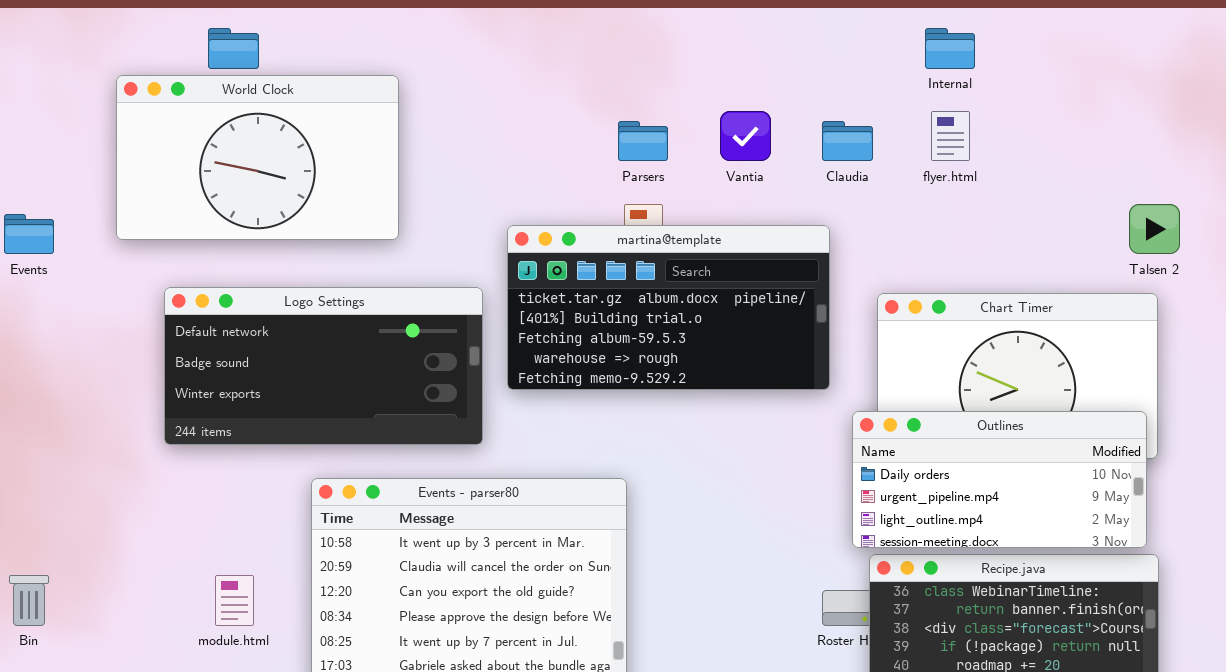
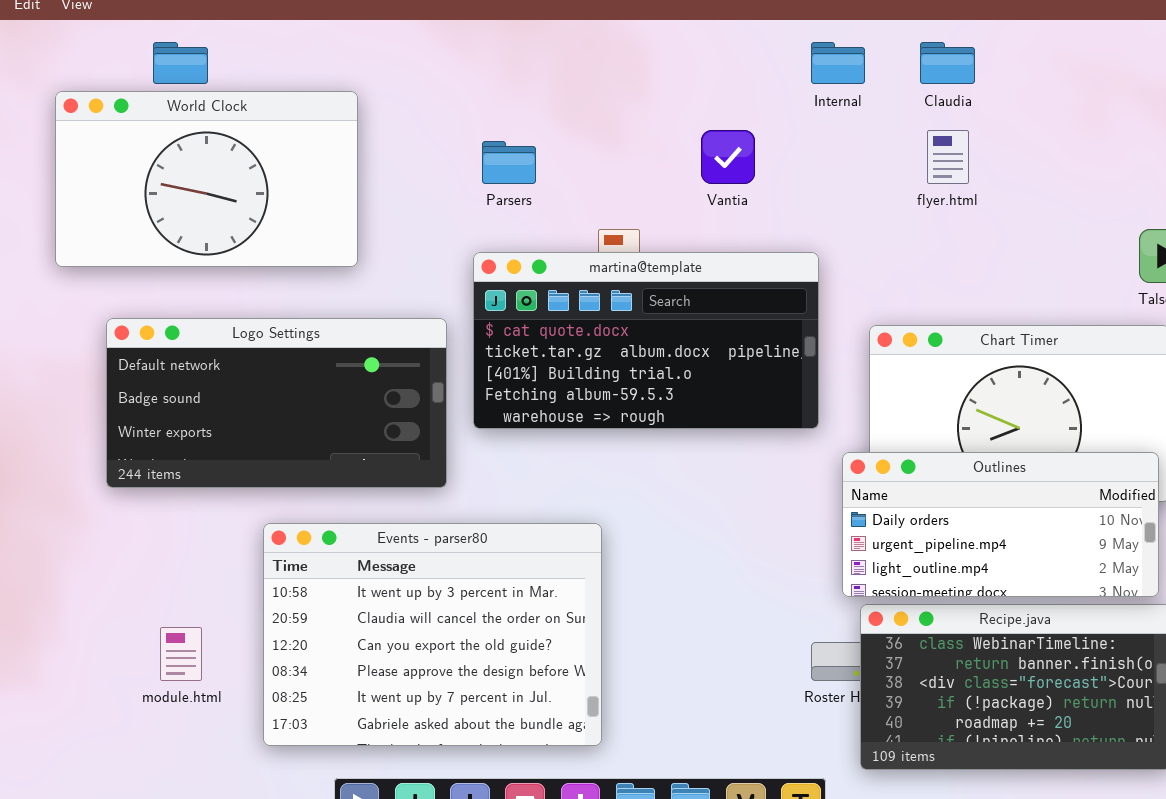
Internal: [925,28,975,69] -> [811,42,865,84], moved
Parsers: [618,121,668,161] -> [482,141,536,184], moved
Claudia: [822,121,873,161] -> [920,42,975,84], moved
martina@template: [507,225,830,390] -> [473,252,819,429], scrolled up 1 row

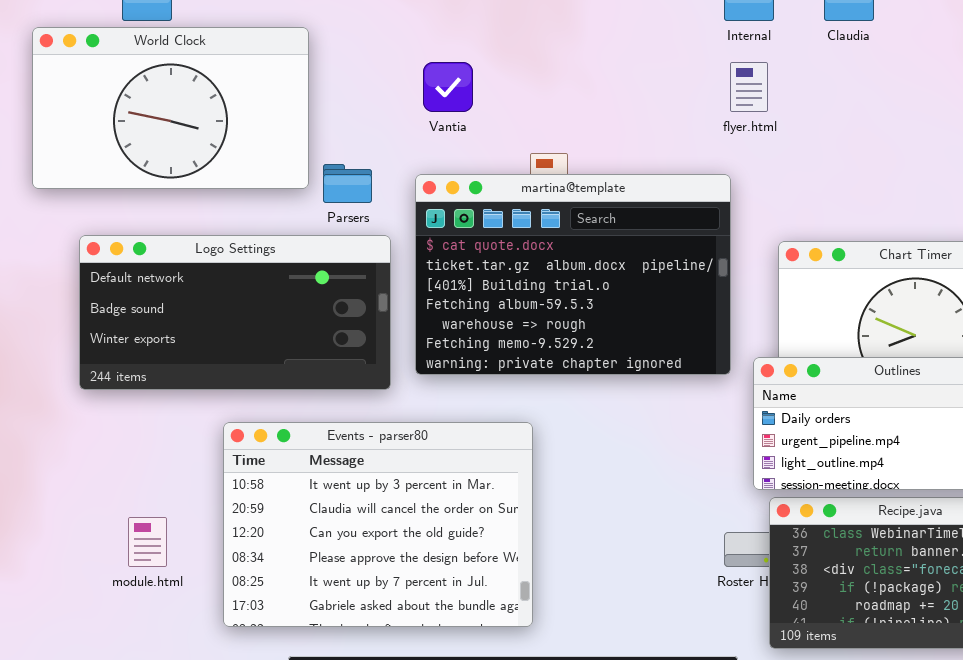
Vantia: [701,130,755,184] -> [423,62,473,112], moved
flyer.html: [927,130,969,184] -> [730,62,768,112], moved
Parsers: [482,141,536,184] -> [323,164,372,203], moved
martina@template: [473,252,819,429] -> [415,174,731,375], resized

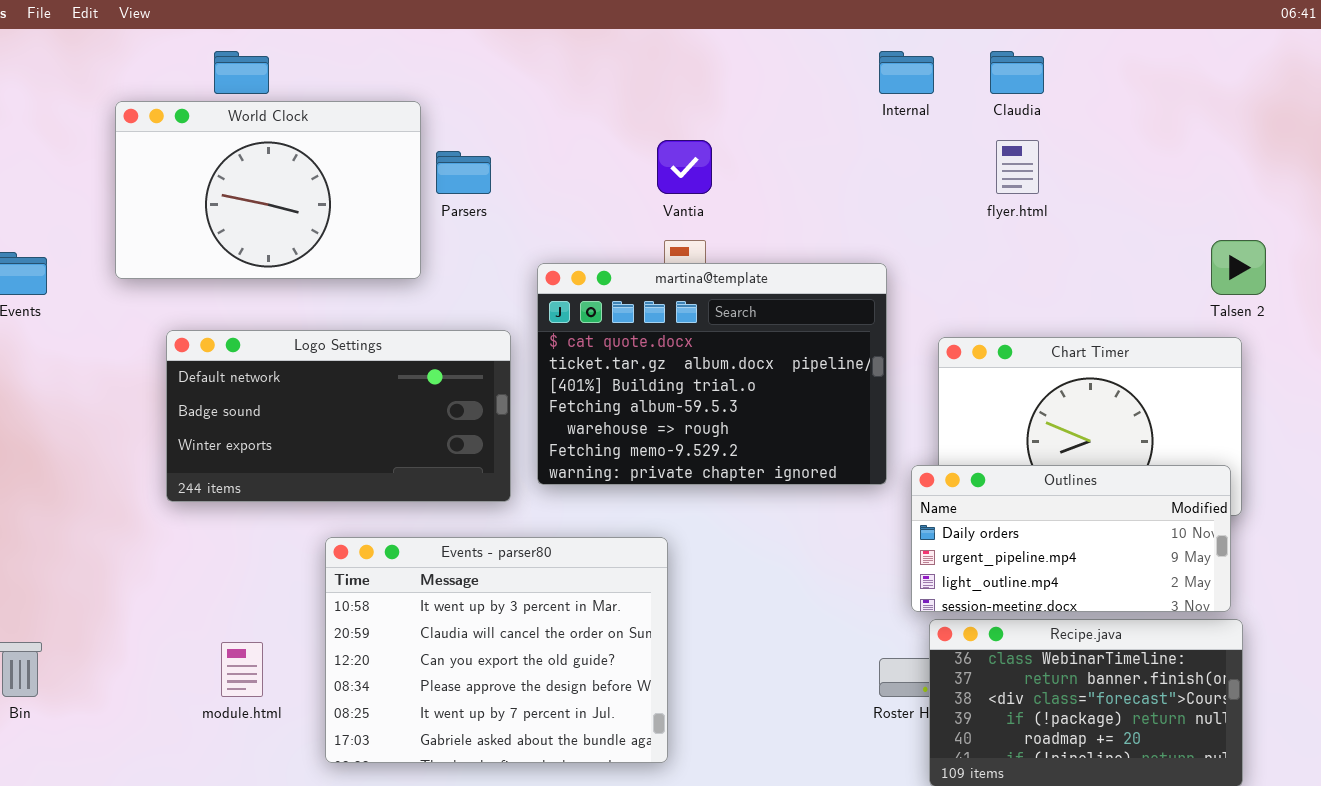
Vantia: [423,62,473,112] -> [657,140,712,194], moved
flyer.html: [730,62,768,112] -> [996,140,1039,194], moved
Parsers: [323,164,372,203] -> [436,151,491,194], moved

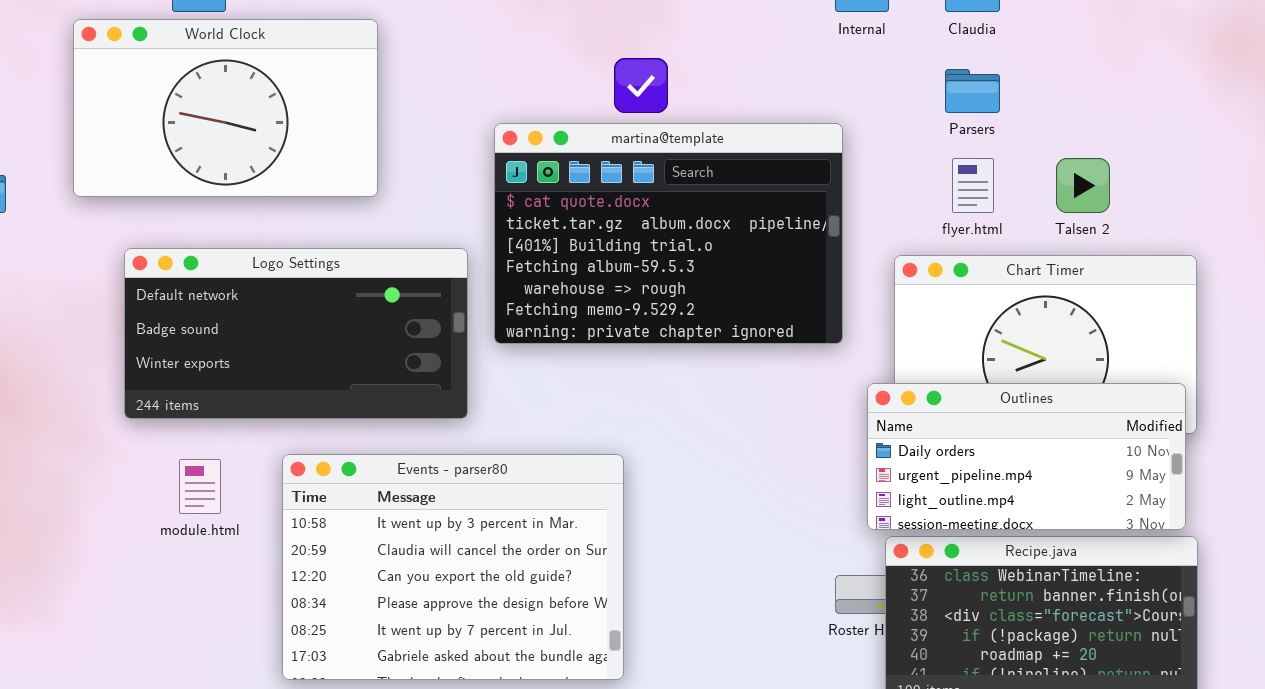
flyer.html: [996,140,1039,194] -> [952,158,994,213], moved
Parsers: [436,151,491,194] -> [945,69,1000,113], moved
Talsen 2: [1211,240,1266,295] -> [1056,158,1110,213], moved
martina@template: [537,263,887,485] -> [494,123,843,344], moved
module.html: [221,642,263,697] -> [179,459,221,514], moved

